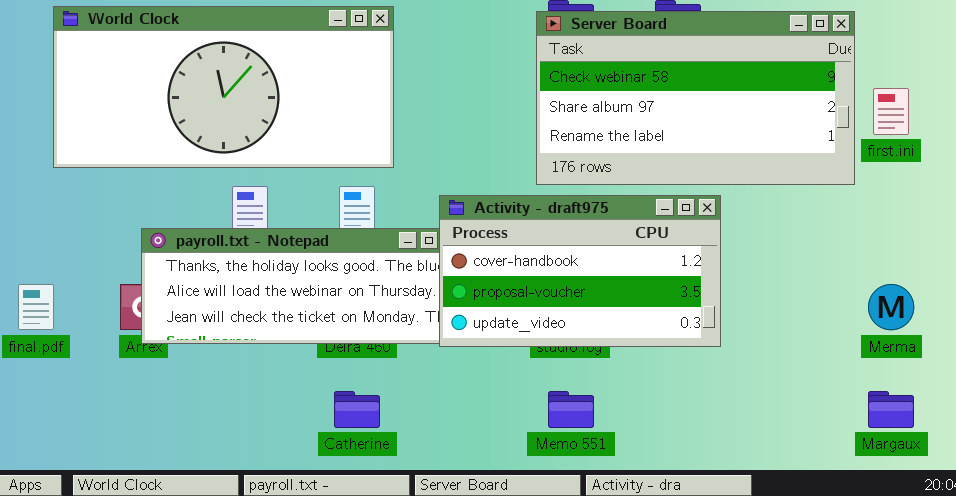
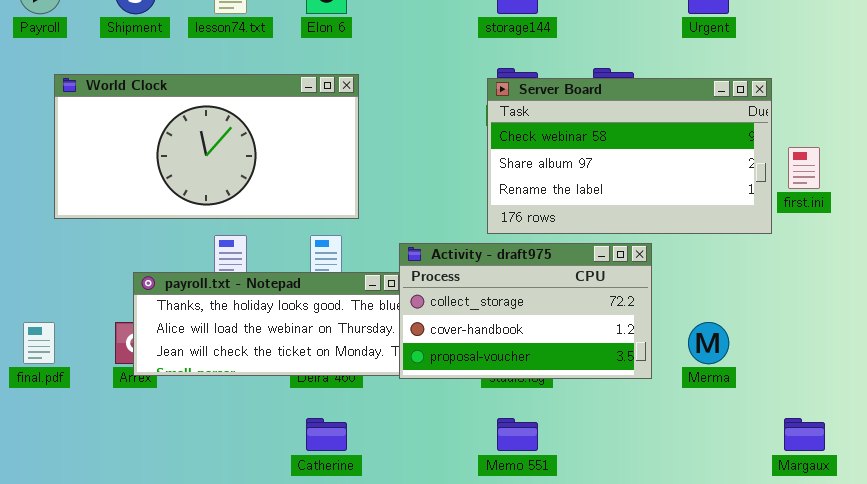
Activity - draft975: [439,195,721,347] -> [399,243,652,379], scrolled up 1 row
Merma: [868,284,914,330] -> [688,322,729,364], moved

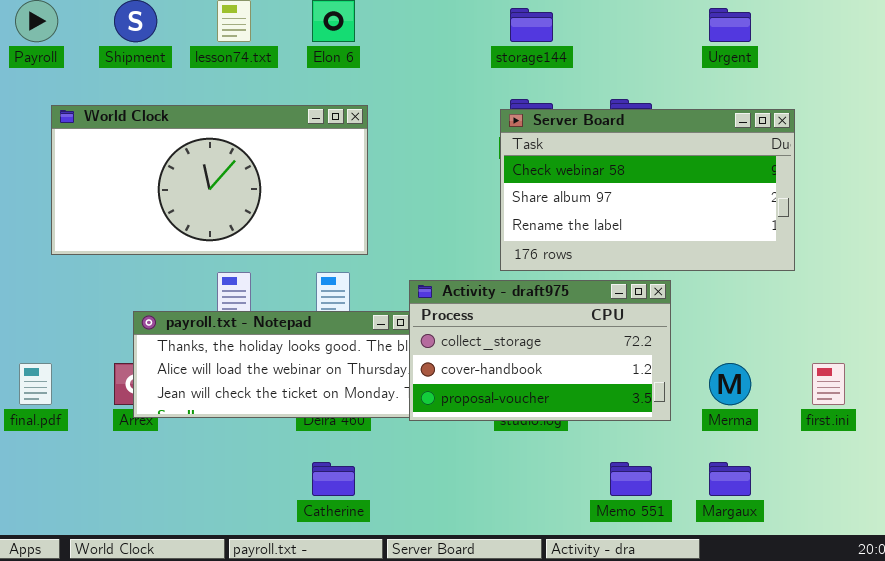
first.ini: [788,147,820,189] -> [812,363,845,405], moved
Memo 551: [497,418,538,451] -> [610,462,652,496], moved
Margaux: [784,418,825,451] -> [709,462,751,496], moved

